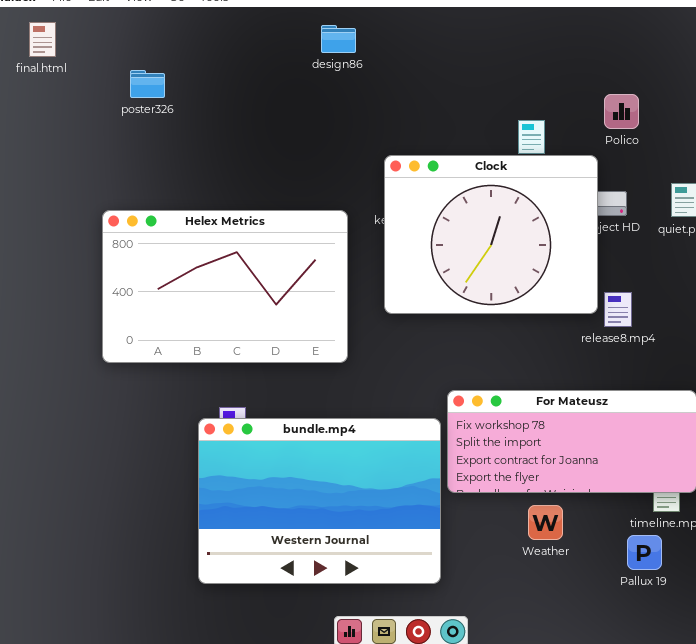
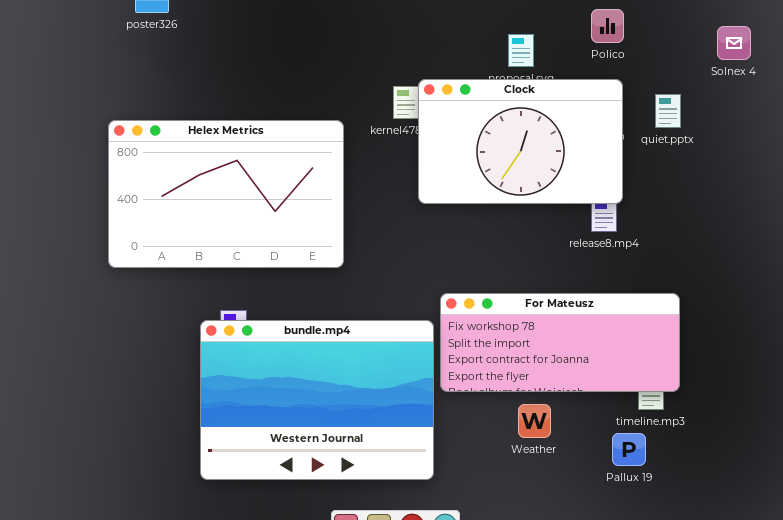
Clock: [384,155,598,314] -> [418,79,623,204], moved, resized

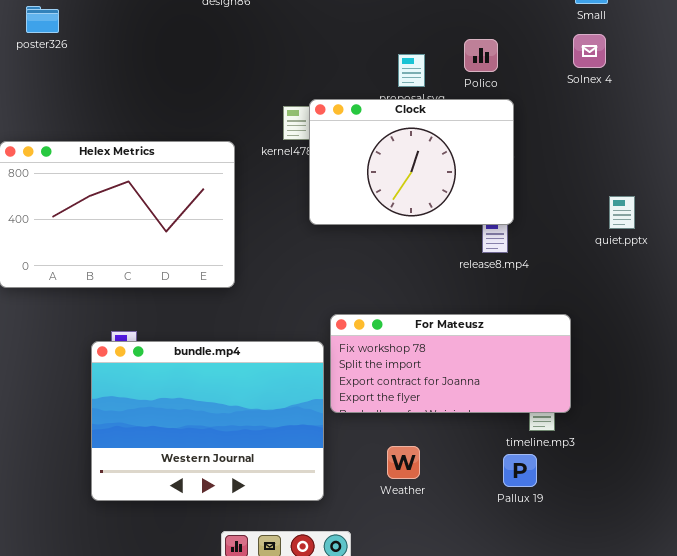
Polico: [591,9,624,43] -> [464,39,498,72], moved
Solnex 4: [717,26,751,60] -> [573,34,606,68], moved
quiet.pptx: [655,94,681,128] -> [609,196,635,229], moved
Weather: [518,404,551,438] -> [387,446,420,479], moved

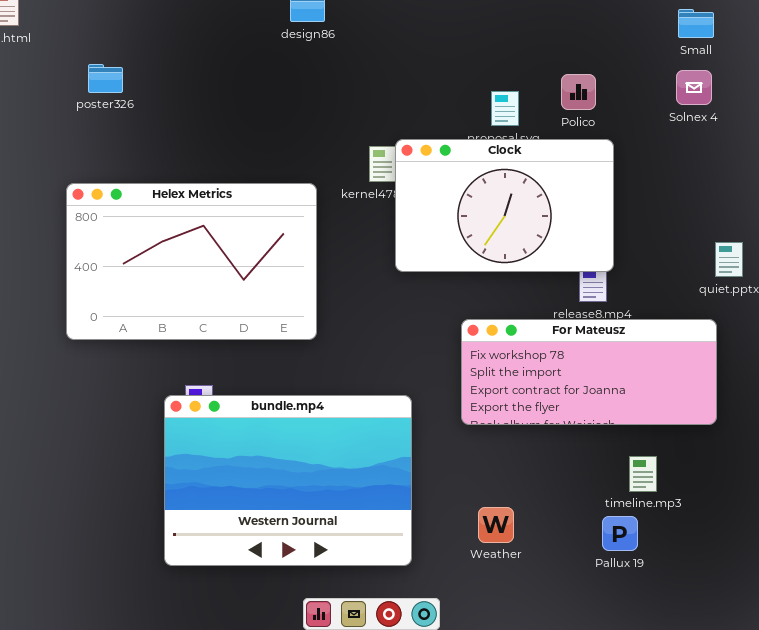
poster326: [26,6,59,33] -> [88,64,123,93], moved
For Mateusz: [330,314,571,413] -> [461,319,717,425], moved

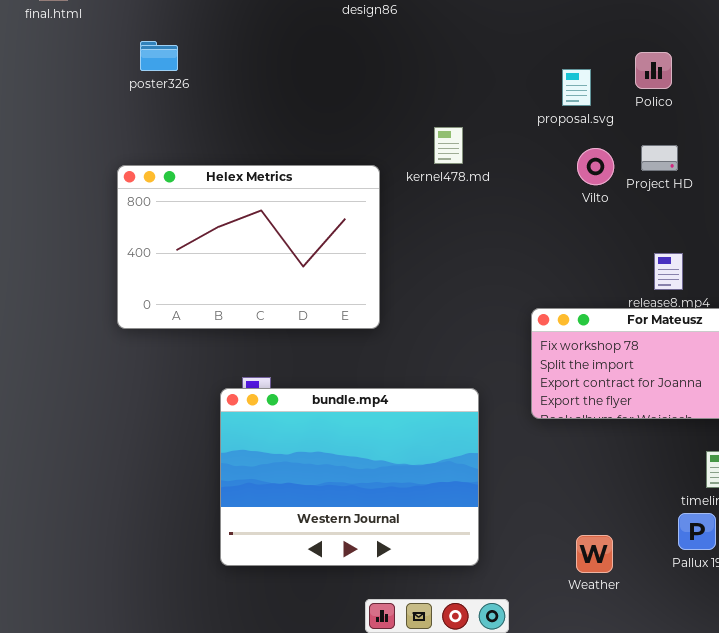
Clock: [395,139,614,272] -> none, closed
Weather: [478,507,514,543] -> [576,535,613,573], moved

